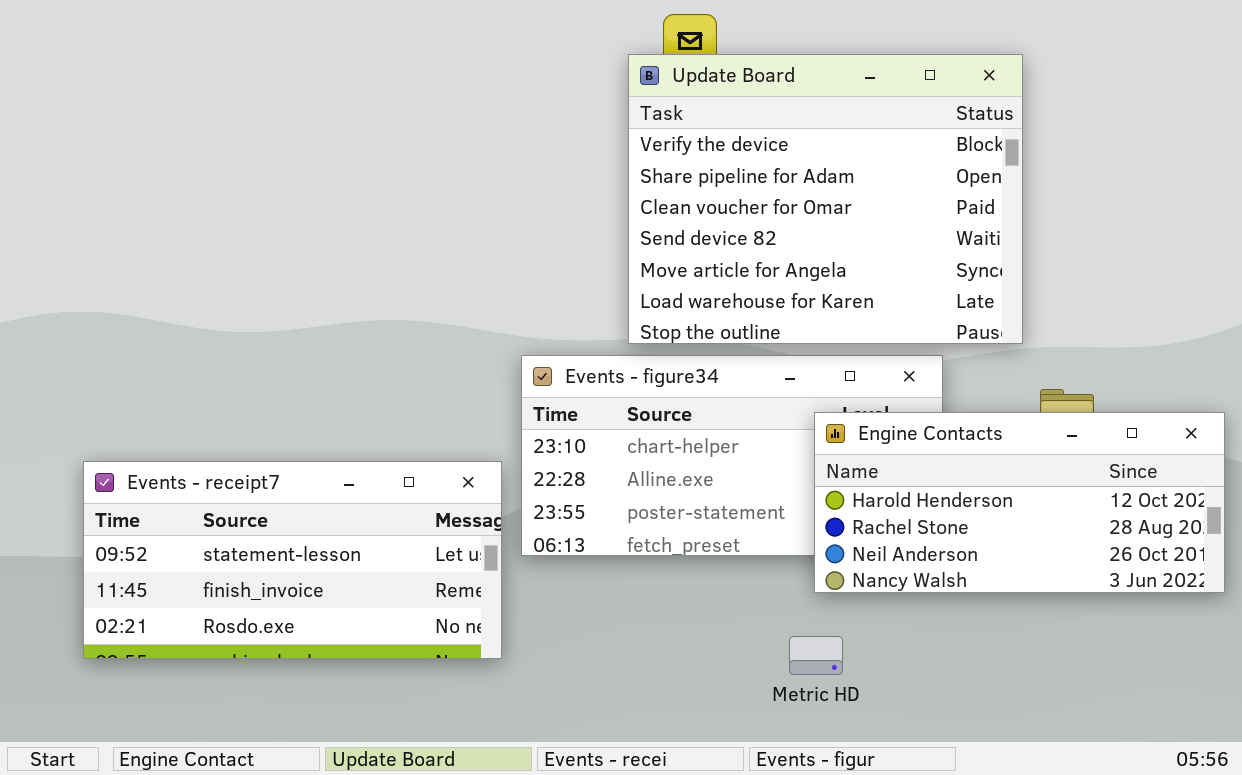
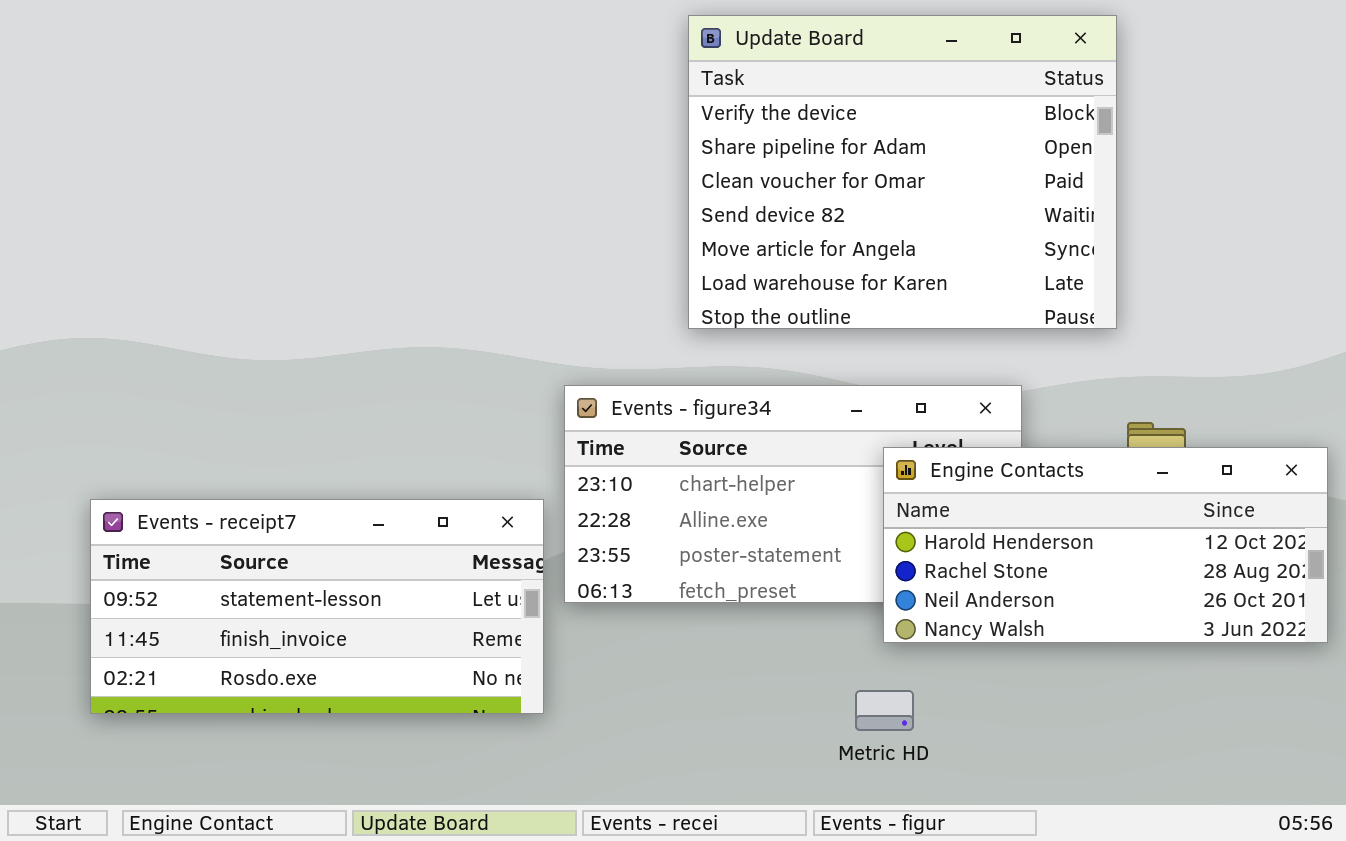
Update Board: [628,54,1023,344] -> [688,15,1117,329], moved

